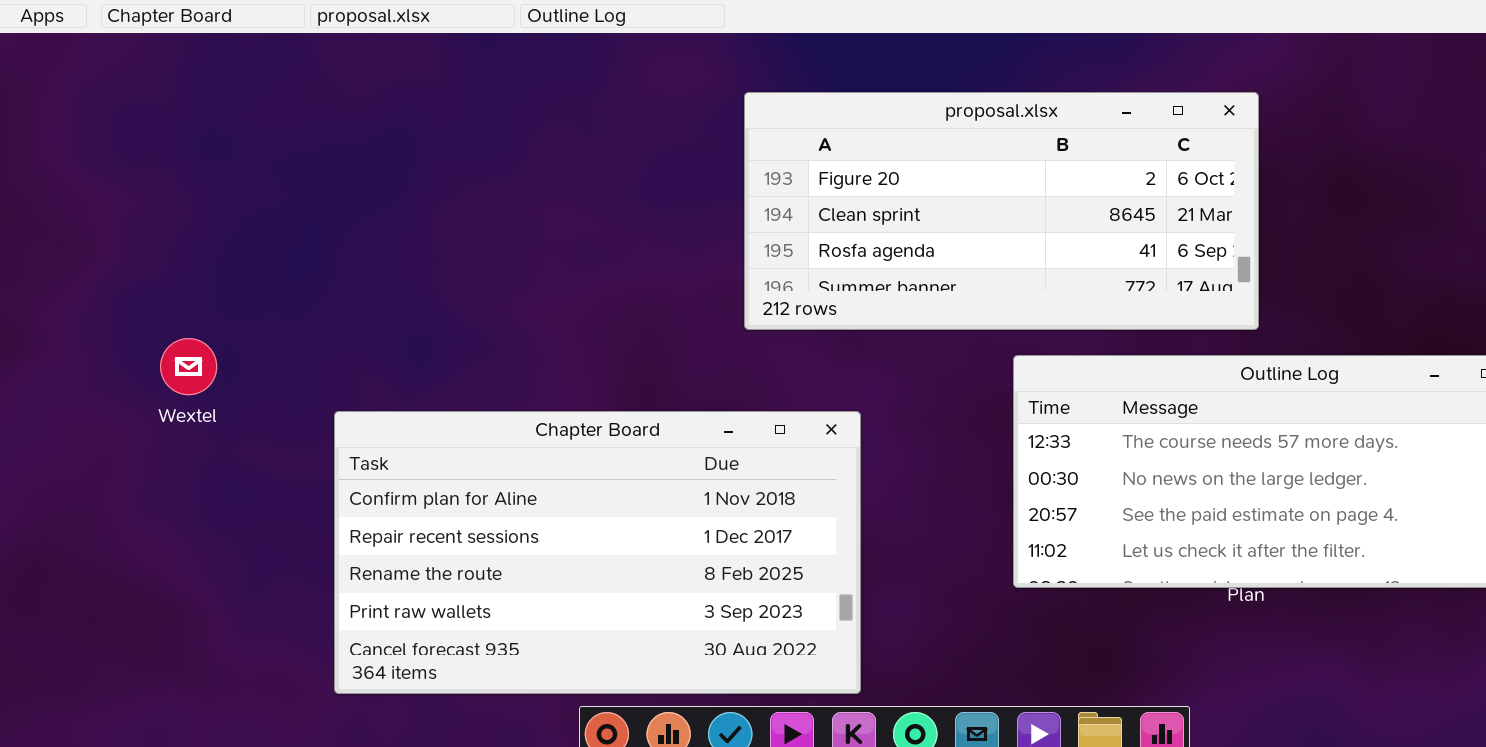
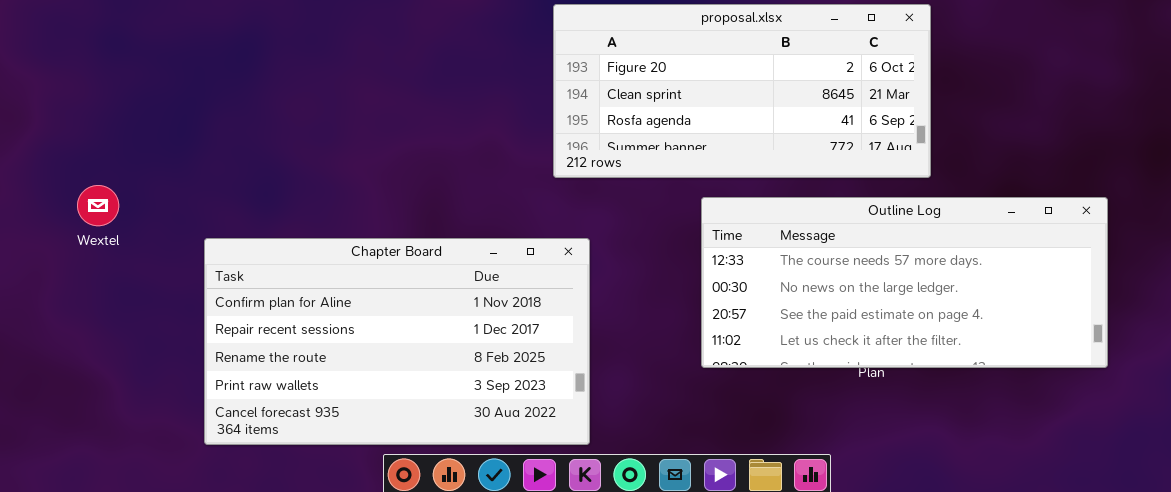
proposal.xlsx: [744,92,1259,330] -> [553,4,931,178], moved

